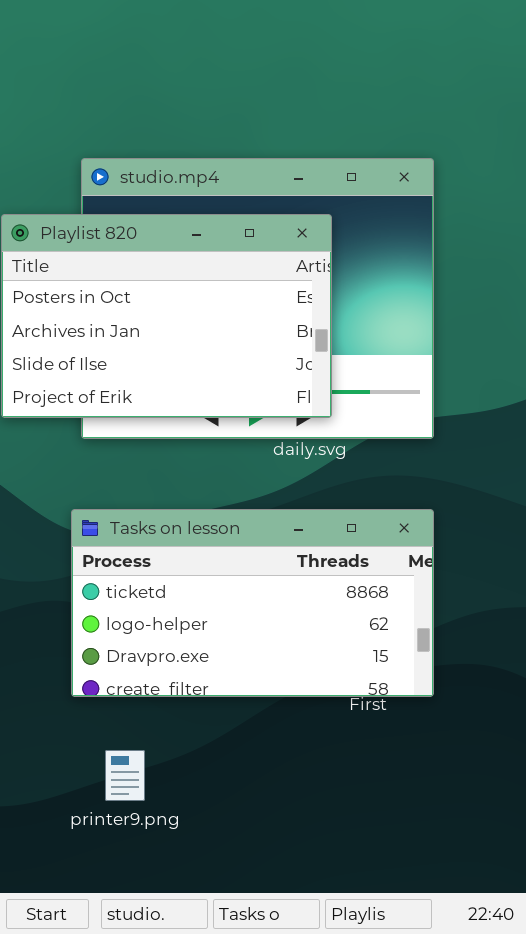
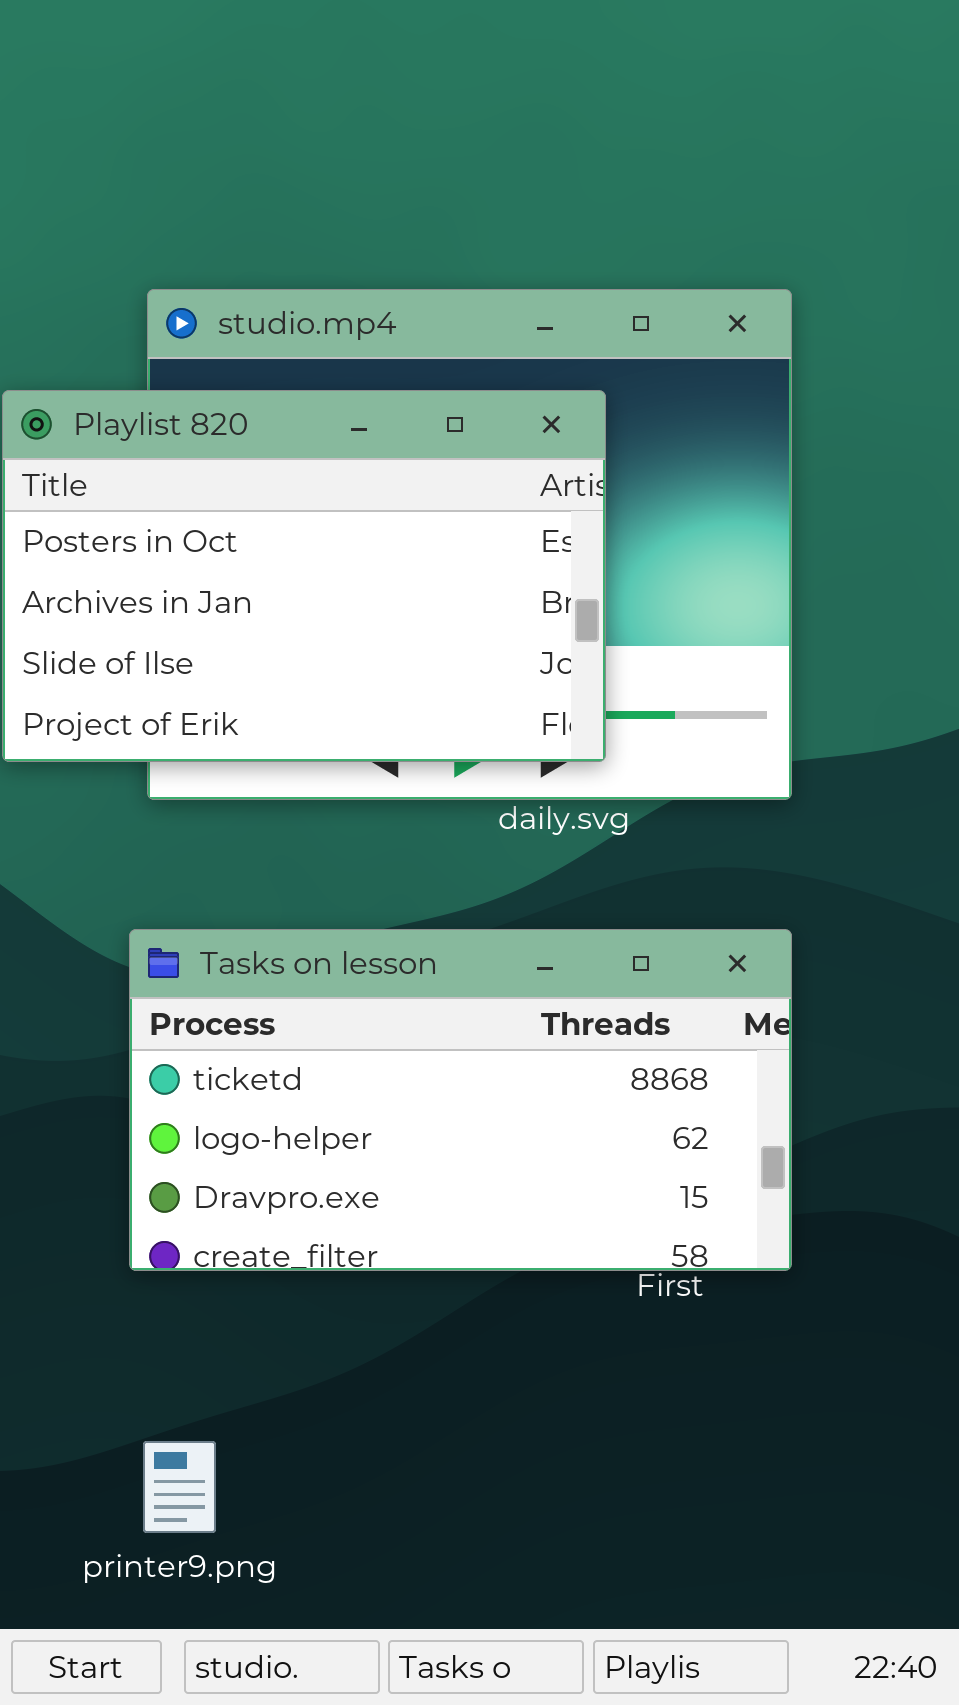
printer9.png: [105,750,145,801] -> [143,1441,216,1533], moved

